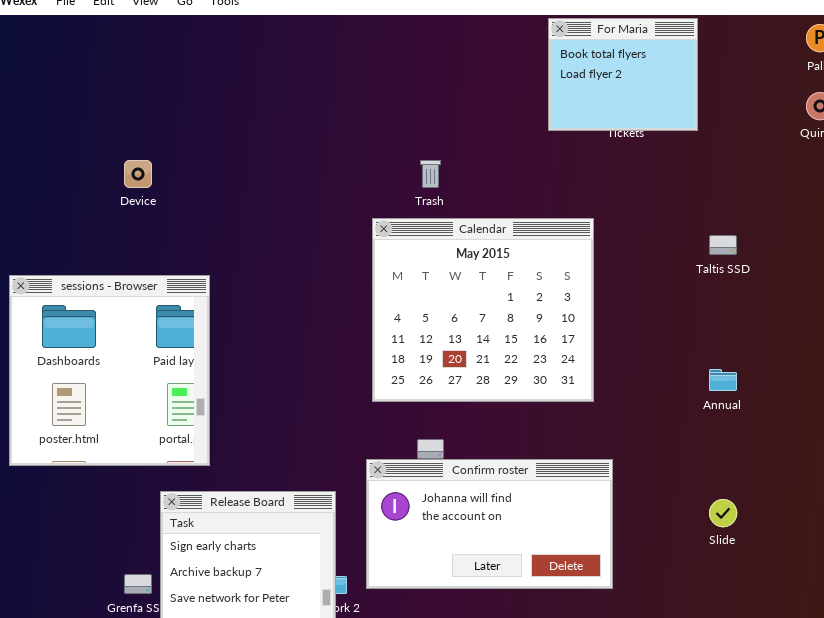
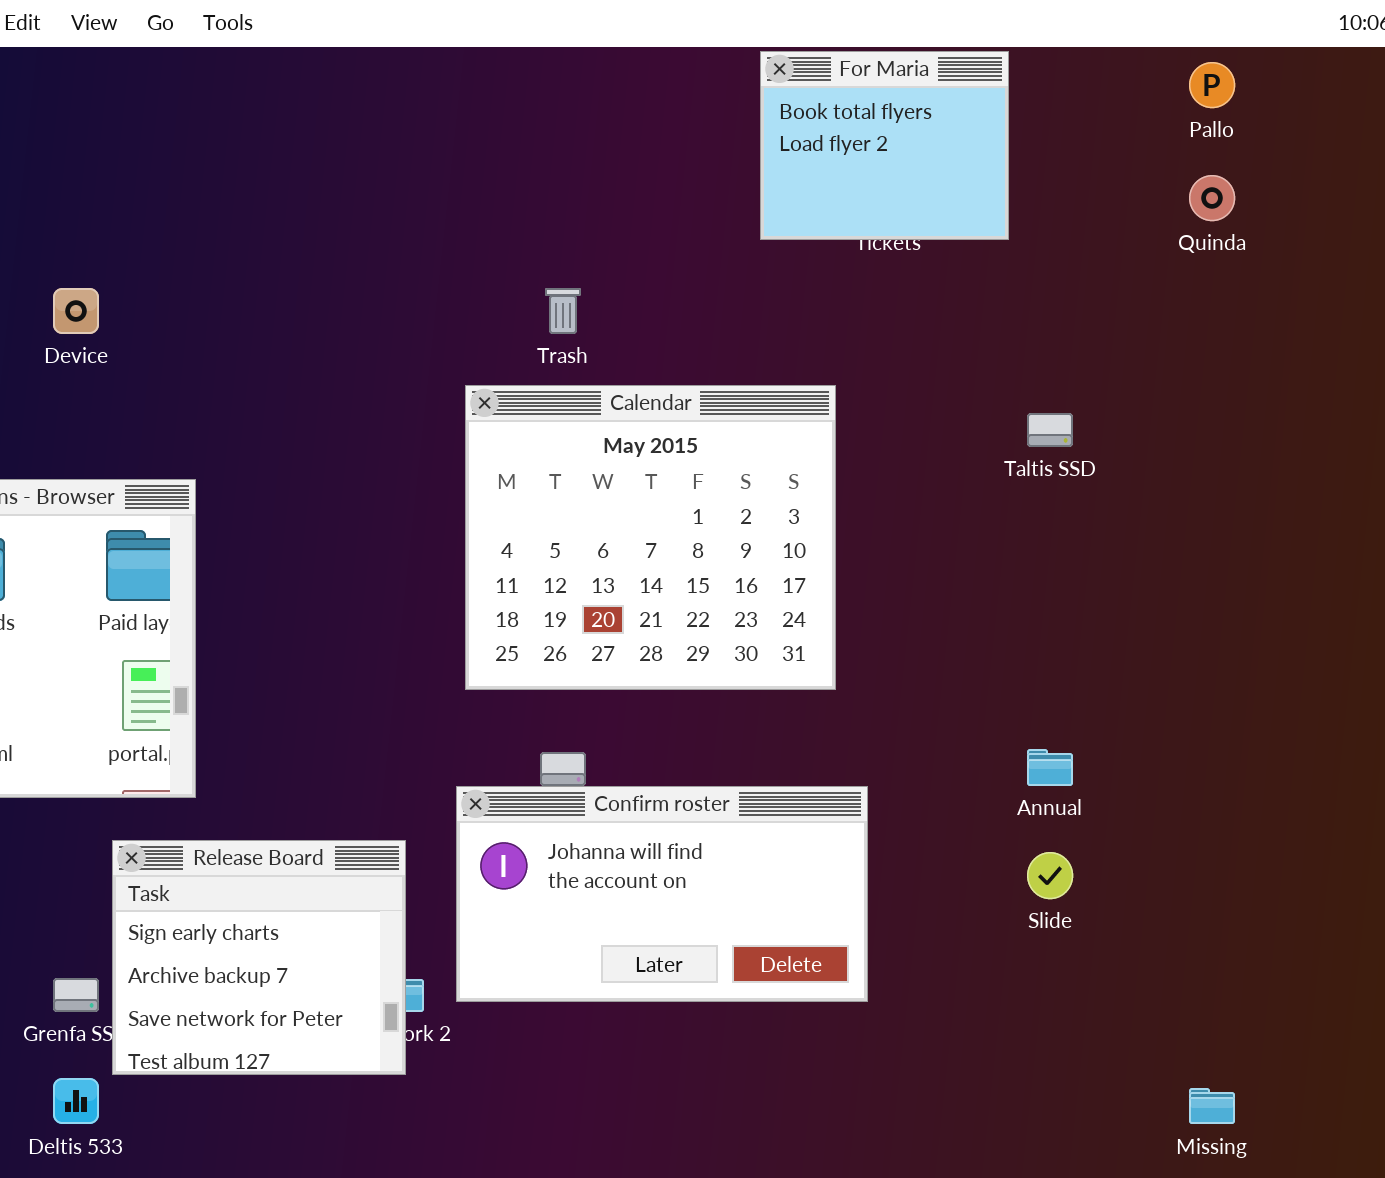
Annual: [709,369,737,391] -> [1027,749,1073,786], moved

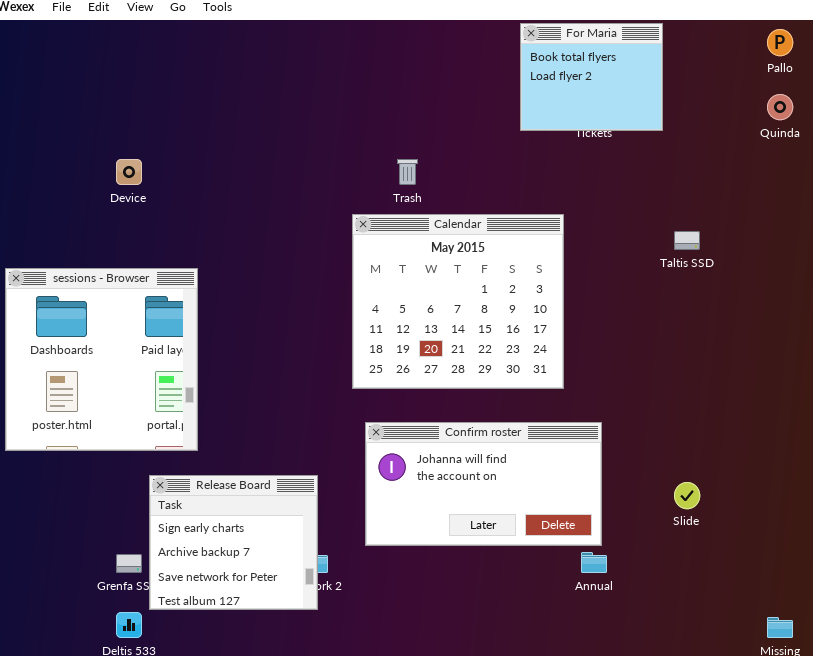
Annual: [1027,749,1073,786] -> [581,552,607,573], moved
Confirm roster: [456,786,868,1002] -> [365,422,602,546], moved

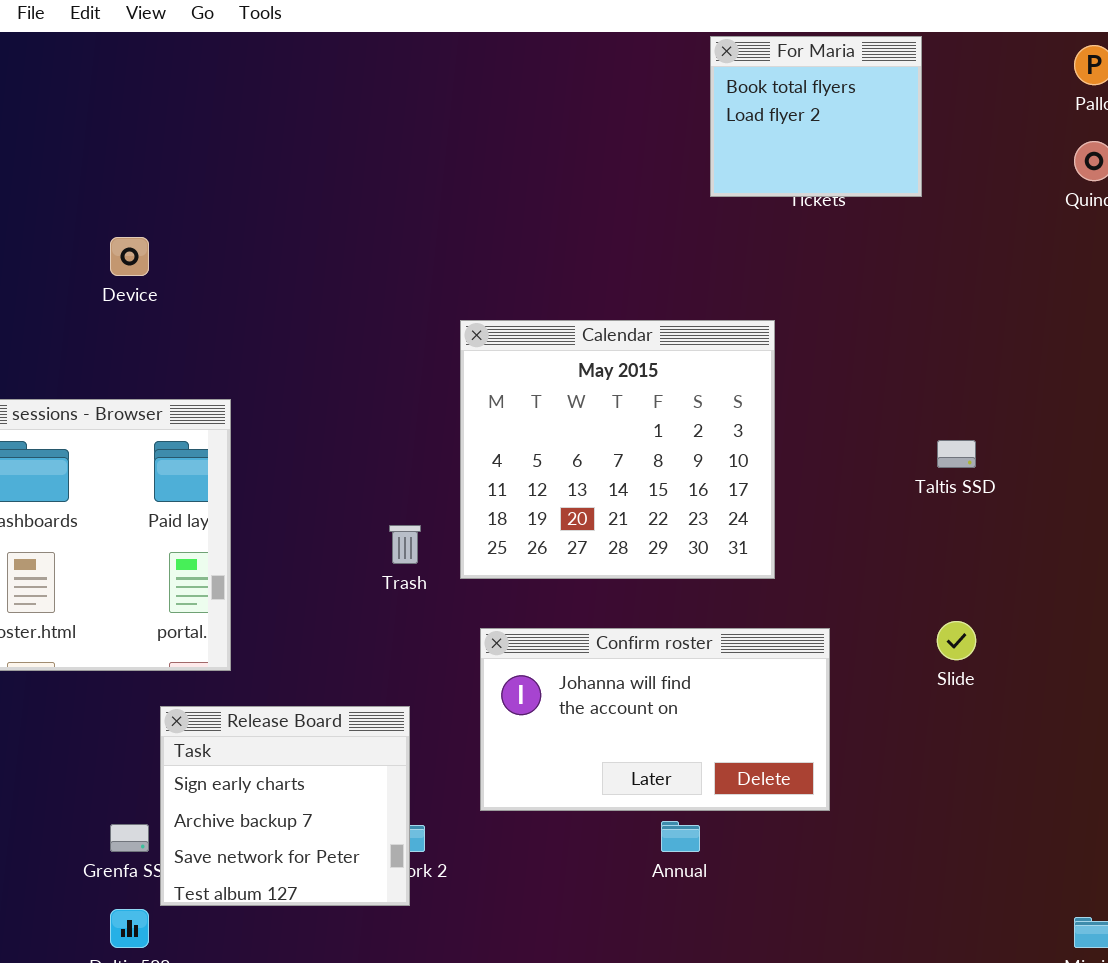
Trash: [397,159,418,185] -> [389,525,421,564], moved
Taltis SSD: [674,231,700,250] -> [937,440,976,468], moved
Slide: [674,482,700,509] -> [937,621,976,660], moved
Annual: [581,552,607,573] -> [661,821,700,852], moved

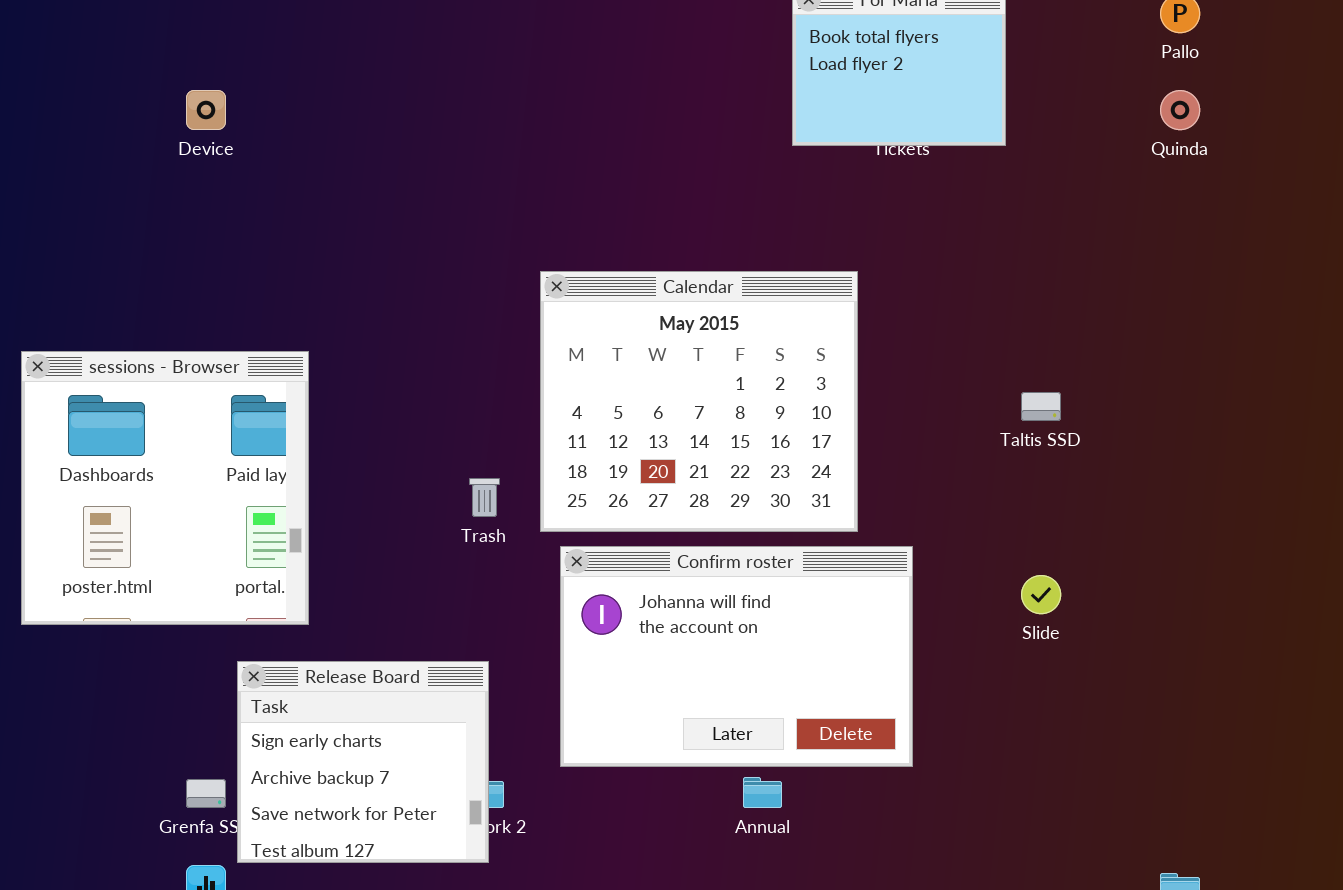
Device: [110,237,149,276] -> [186,90,226,130], moved
Confirm roster: [480,628,830,811] -> [560,546,913,767], resized

